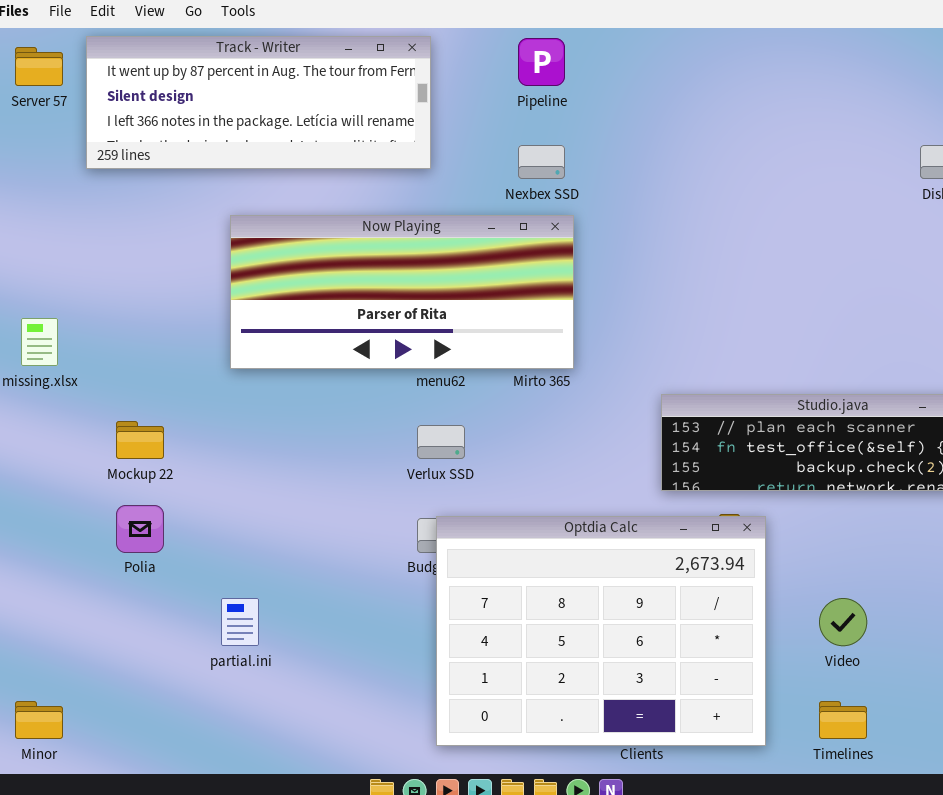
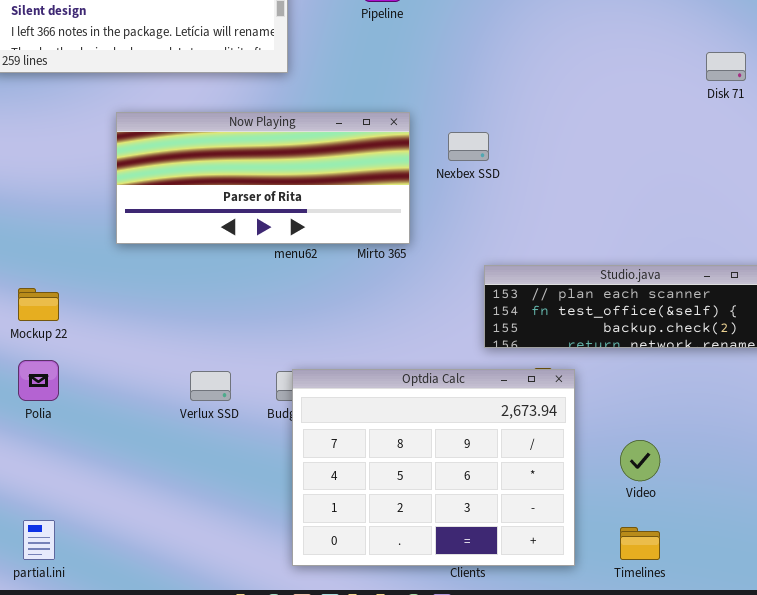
Nexbex SSD: [518,145,565,179] -> [448,132,489,161], moved
Verlux SSD: [417,425,465,459] -> [190,371,231,401], moved
partial.ini: [221,598,259,646] -> [23,520,55,560], moved

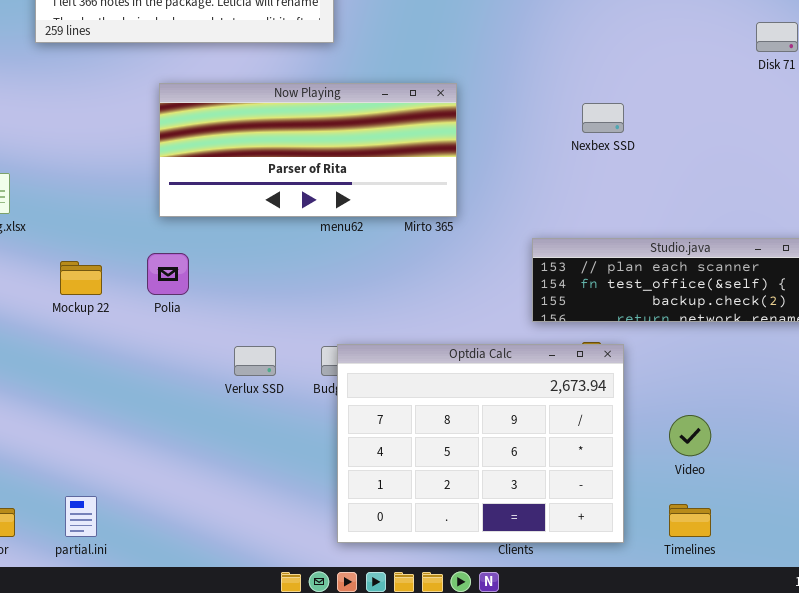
Nexbex SSD: [448,132,489,161] -> [582,103,624,133], moved
Polia: [18,360,59,401] -> [147,253,189,295], moved

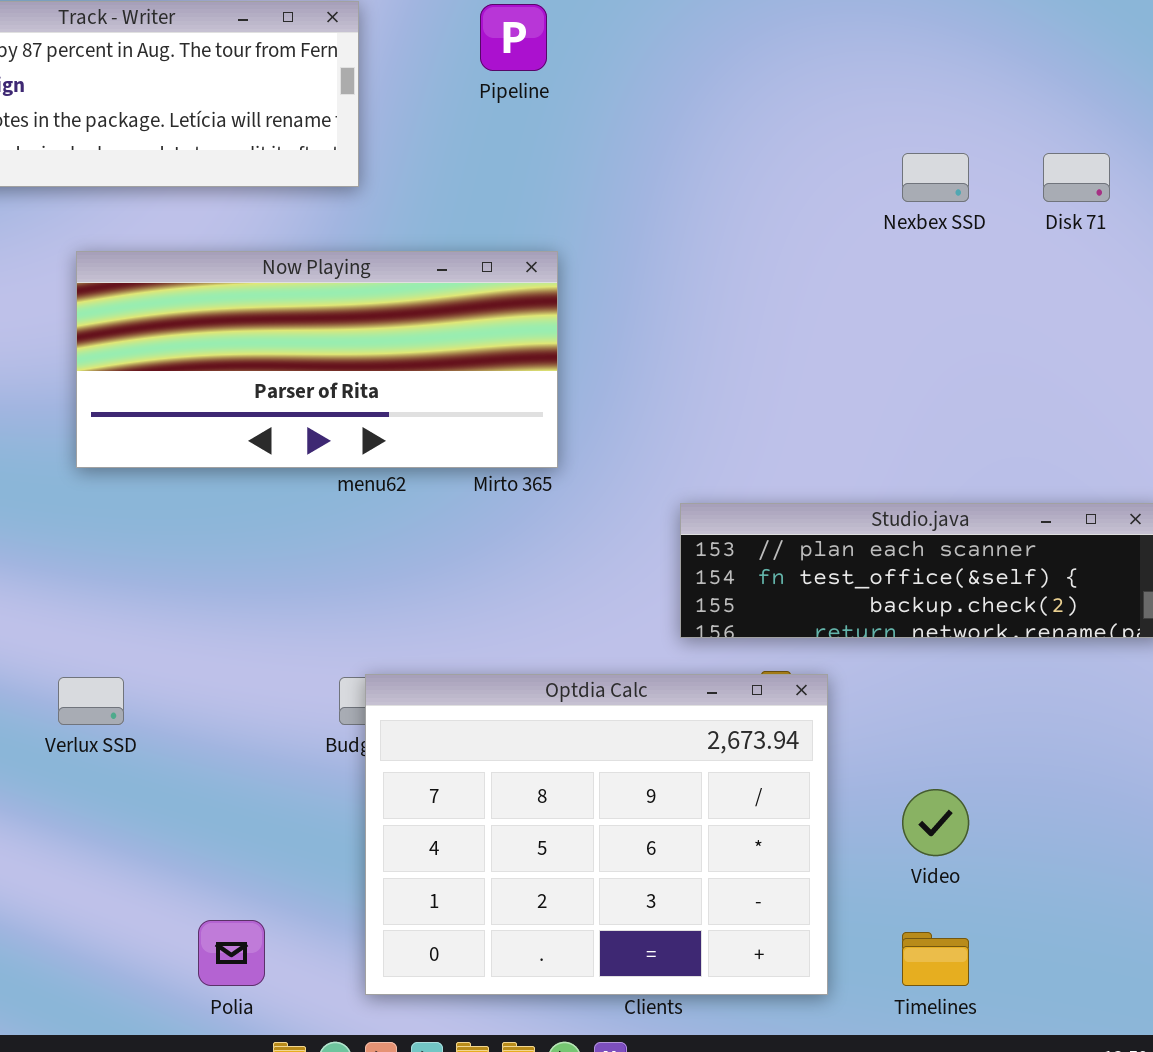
Nexbex SSD: [582,103,624,133] -> [902,153,969,202], moved
Polia: [147,253,189,295] -> [198,920,265,986], moved
Verlux SSD: [234,346,276,376] -> [58,677,124,725], moved

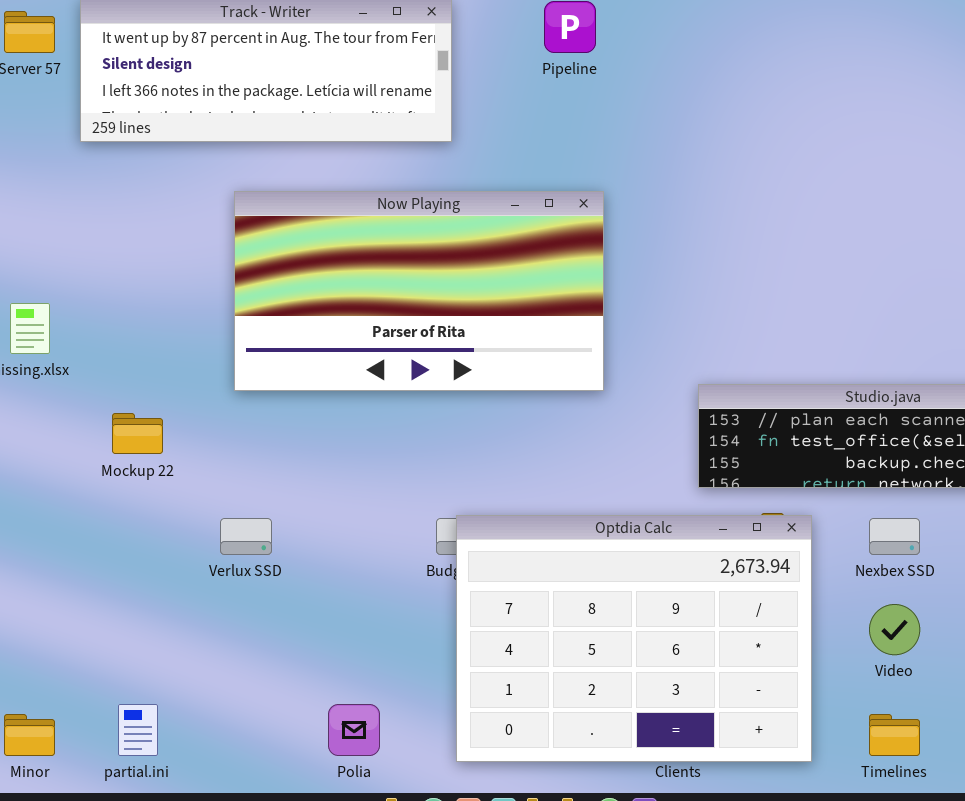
Nexbex SSD: [902,153,969,202] -> [869,518,920,555], moved
Now Playing: [76,251,558,468] -> [234,191,604,391], resized

